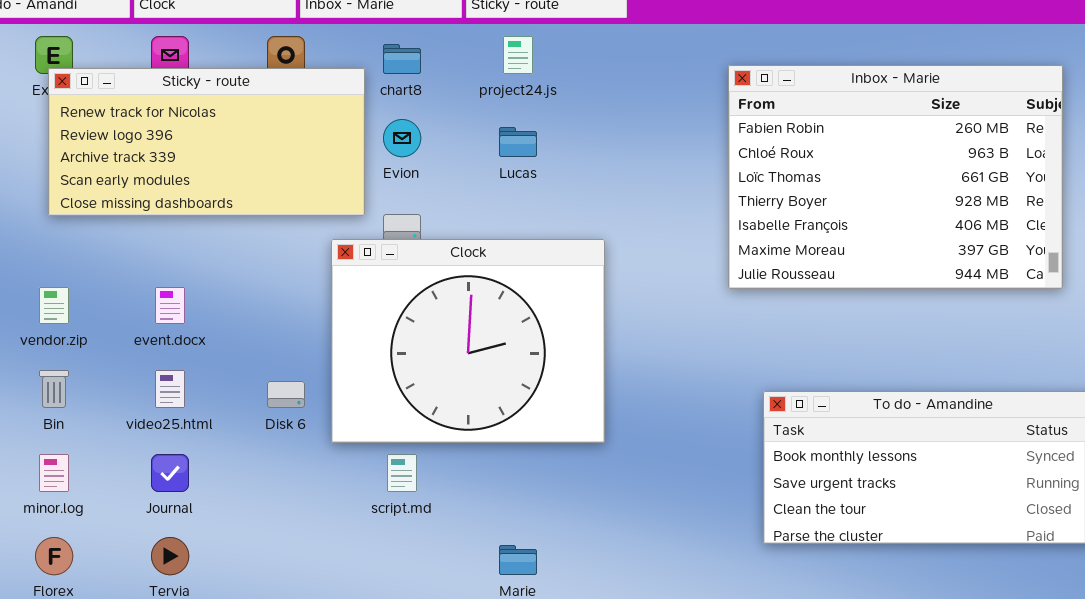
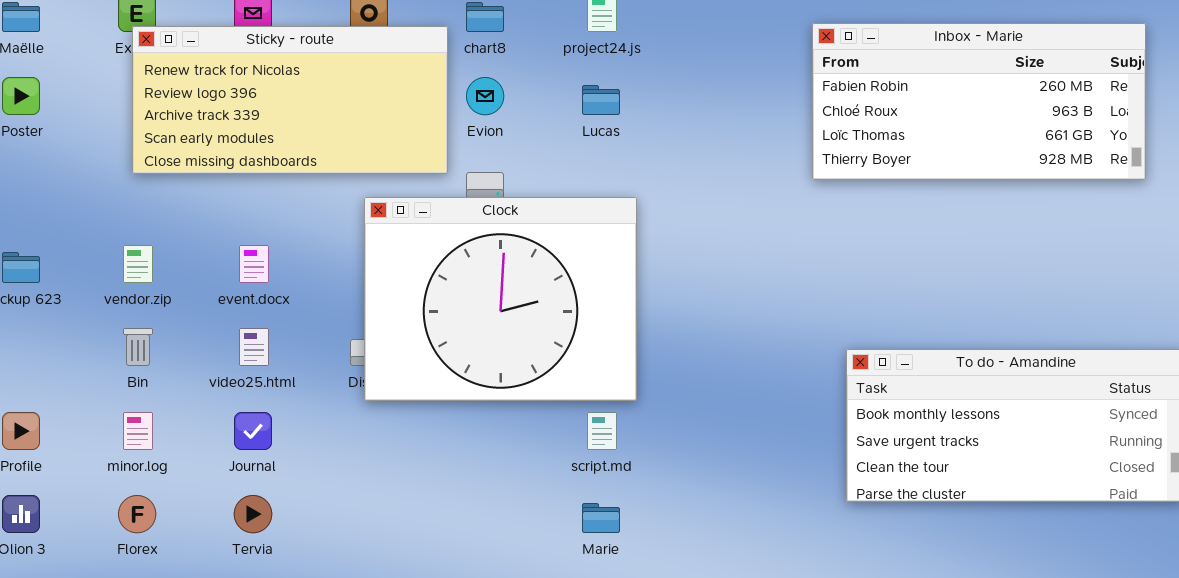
Inbox - Marie: [728,65,1063,289] -> [812,23,1146,180], resized
Clock: [331,239,605,443] -> [364,197,637,401], moved
script.md: [387,454,417,492] -> [587,412,617,450], moved

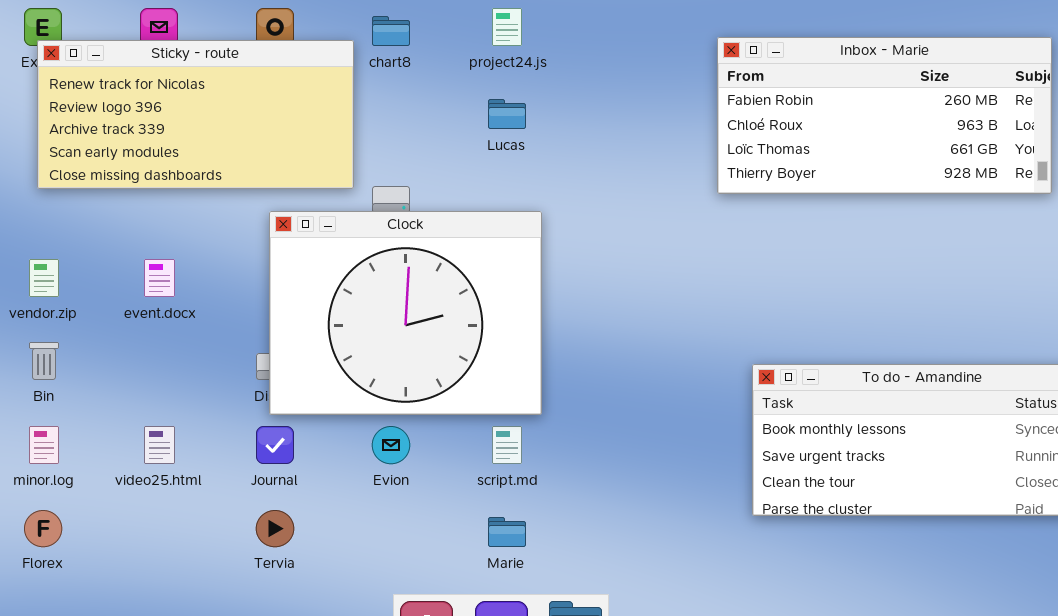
Evion: [466,77,504,115] -> [372,426,410,464], moved
video25.html: [239,328,269,366] -> [144,426,175,464], moved
Journal: [234,412,272,450] -> [256,426,294,464], moved
Tervia: [234,495,272,533] -> [256,510,294,547], moved

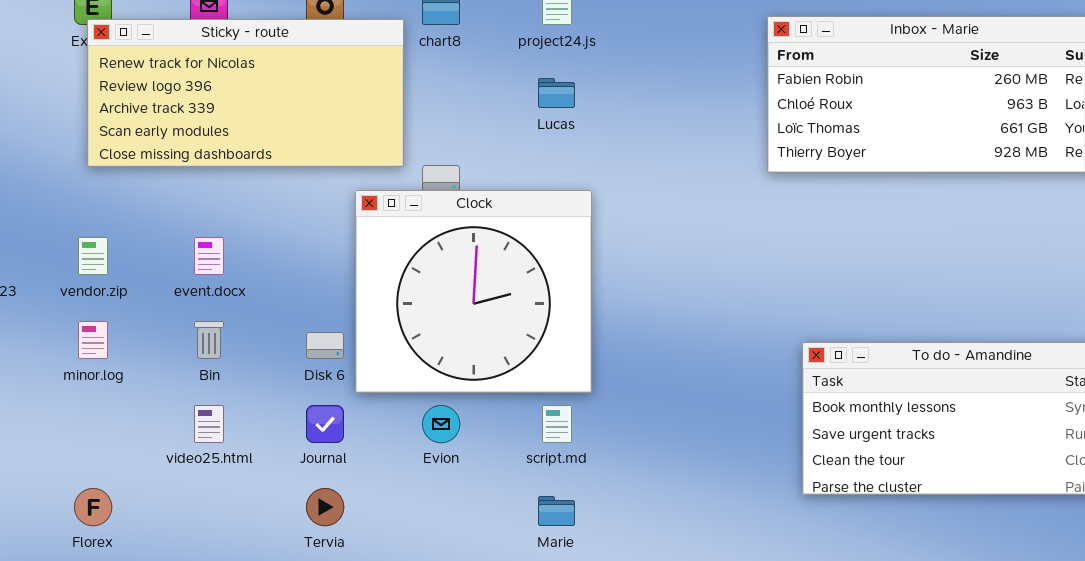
Clock: [269,211,542,415] -> [355,190,592,393], resized
Bin: [29,342,59,380] -> [194,321,224,359], moved
minor.log: [29,426,59,464] -> [78,321,108,359], moved

